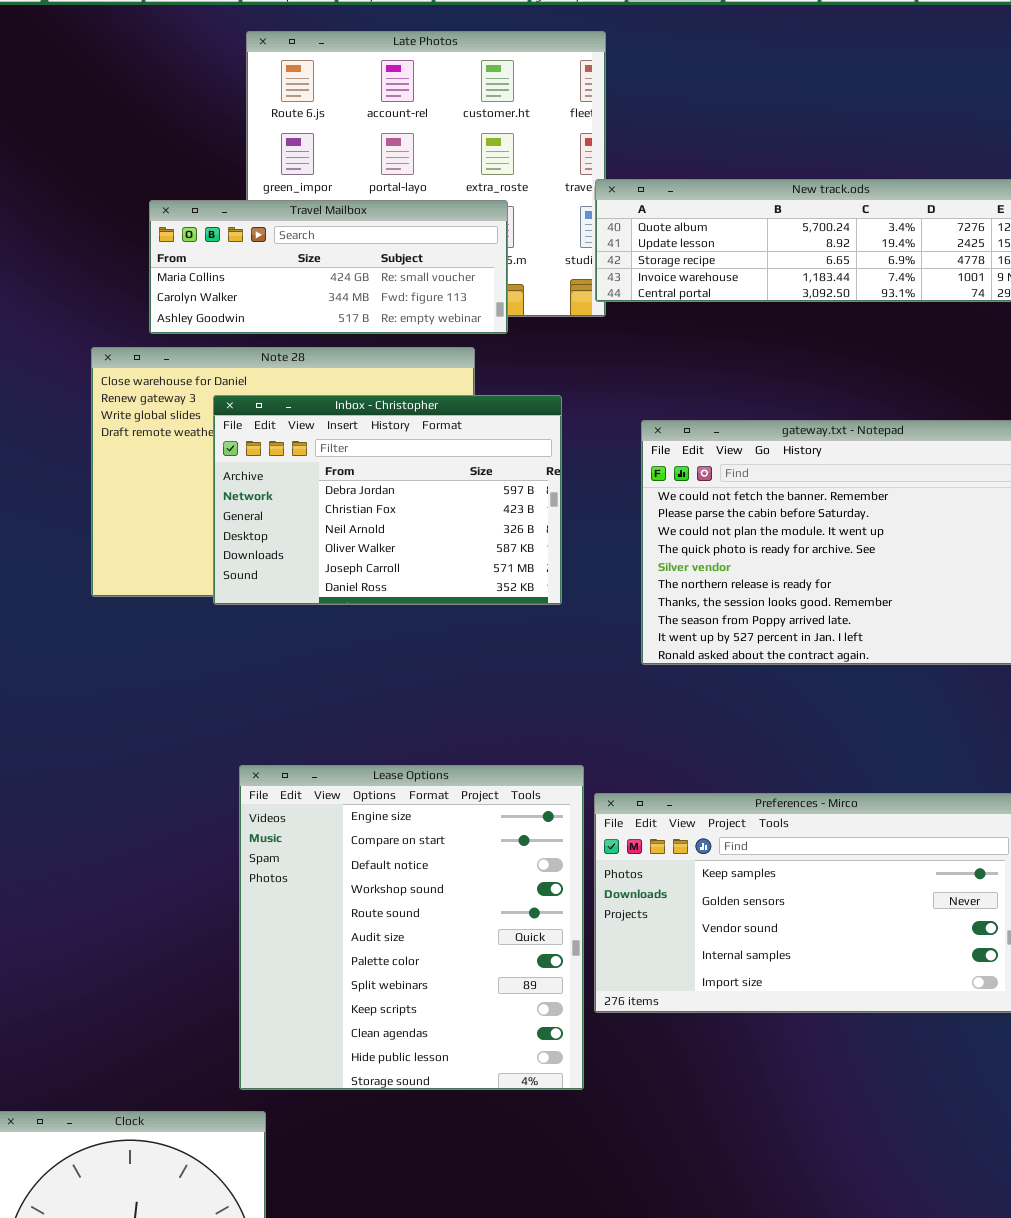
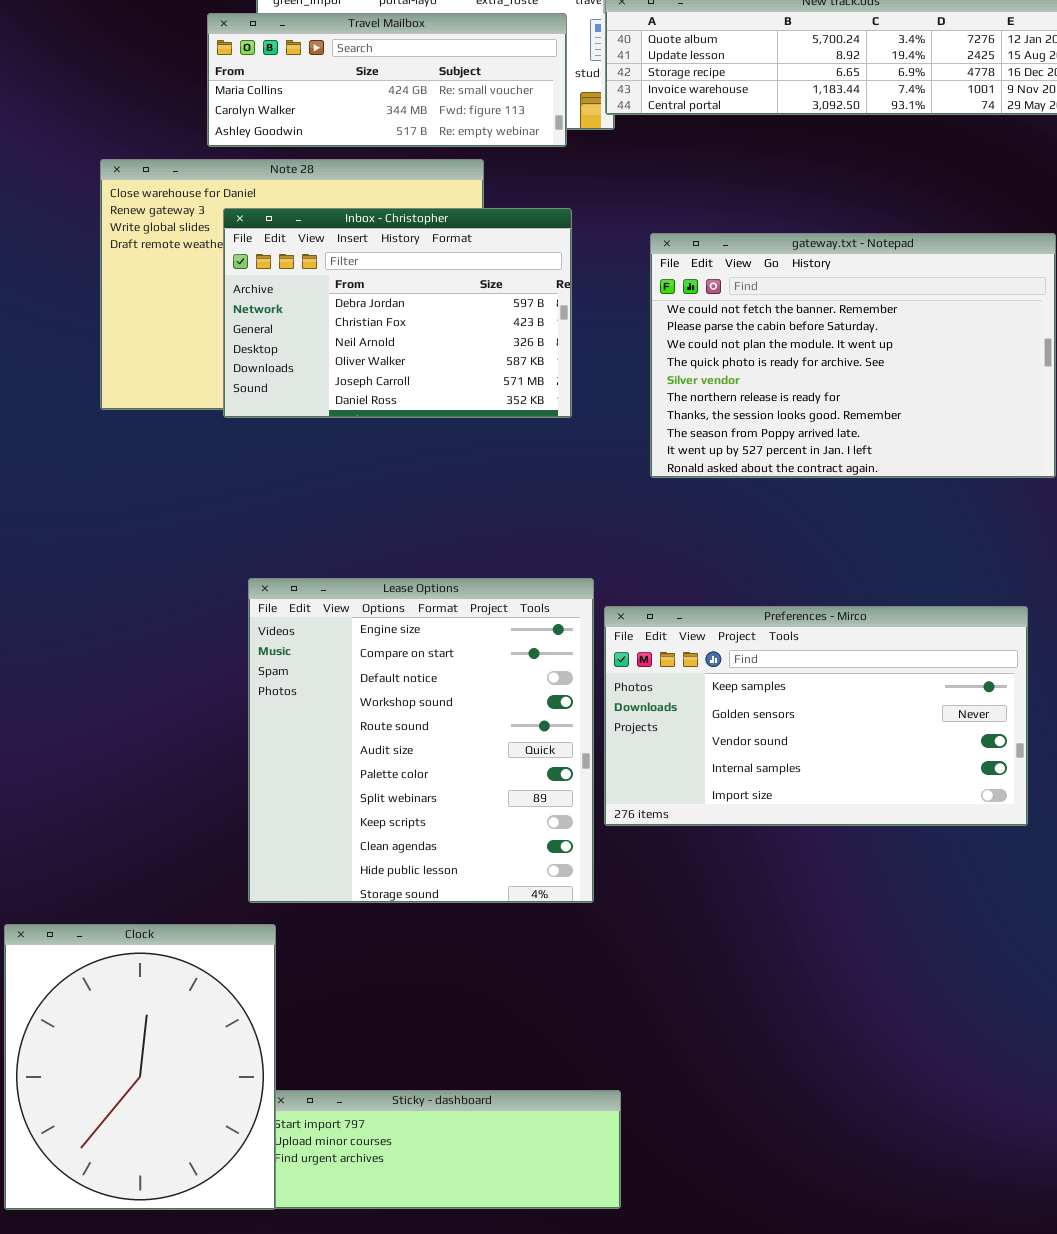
Travel Mailbox: [149,200,508,334] -> [207,13,567,147], moved

